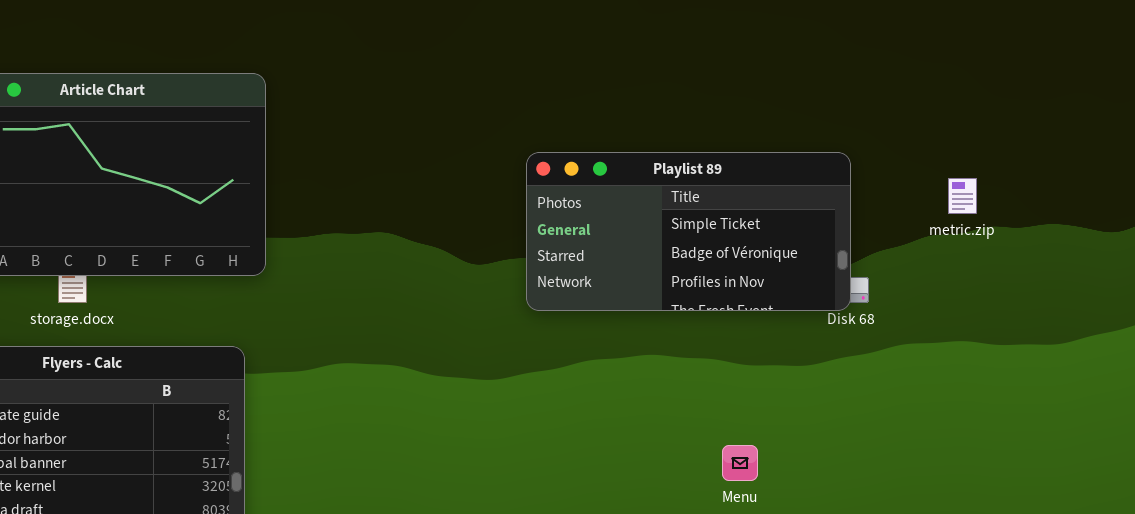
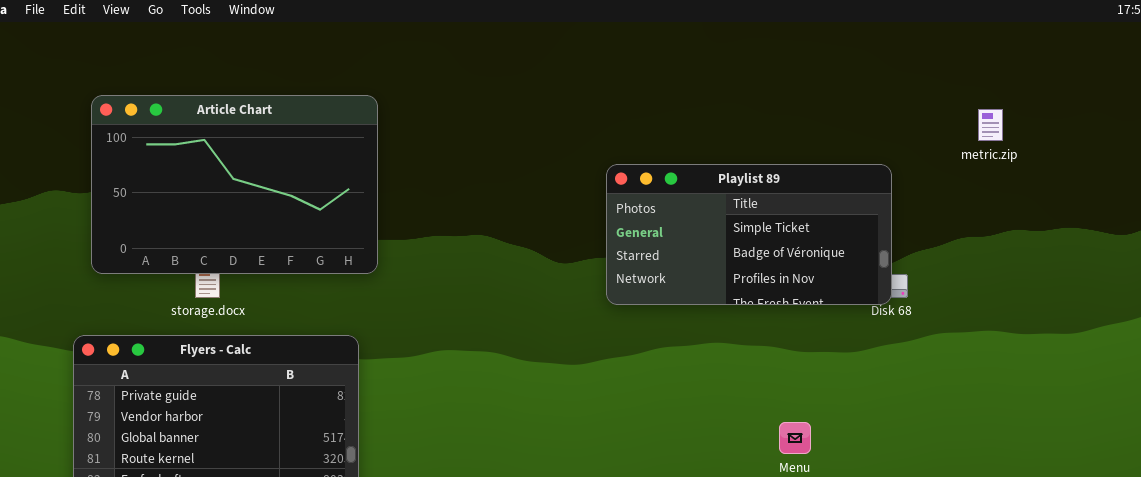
metric.zip: [948,178,977,214] -> [978,109,1003,141], moved

